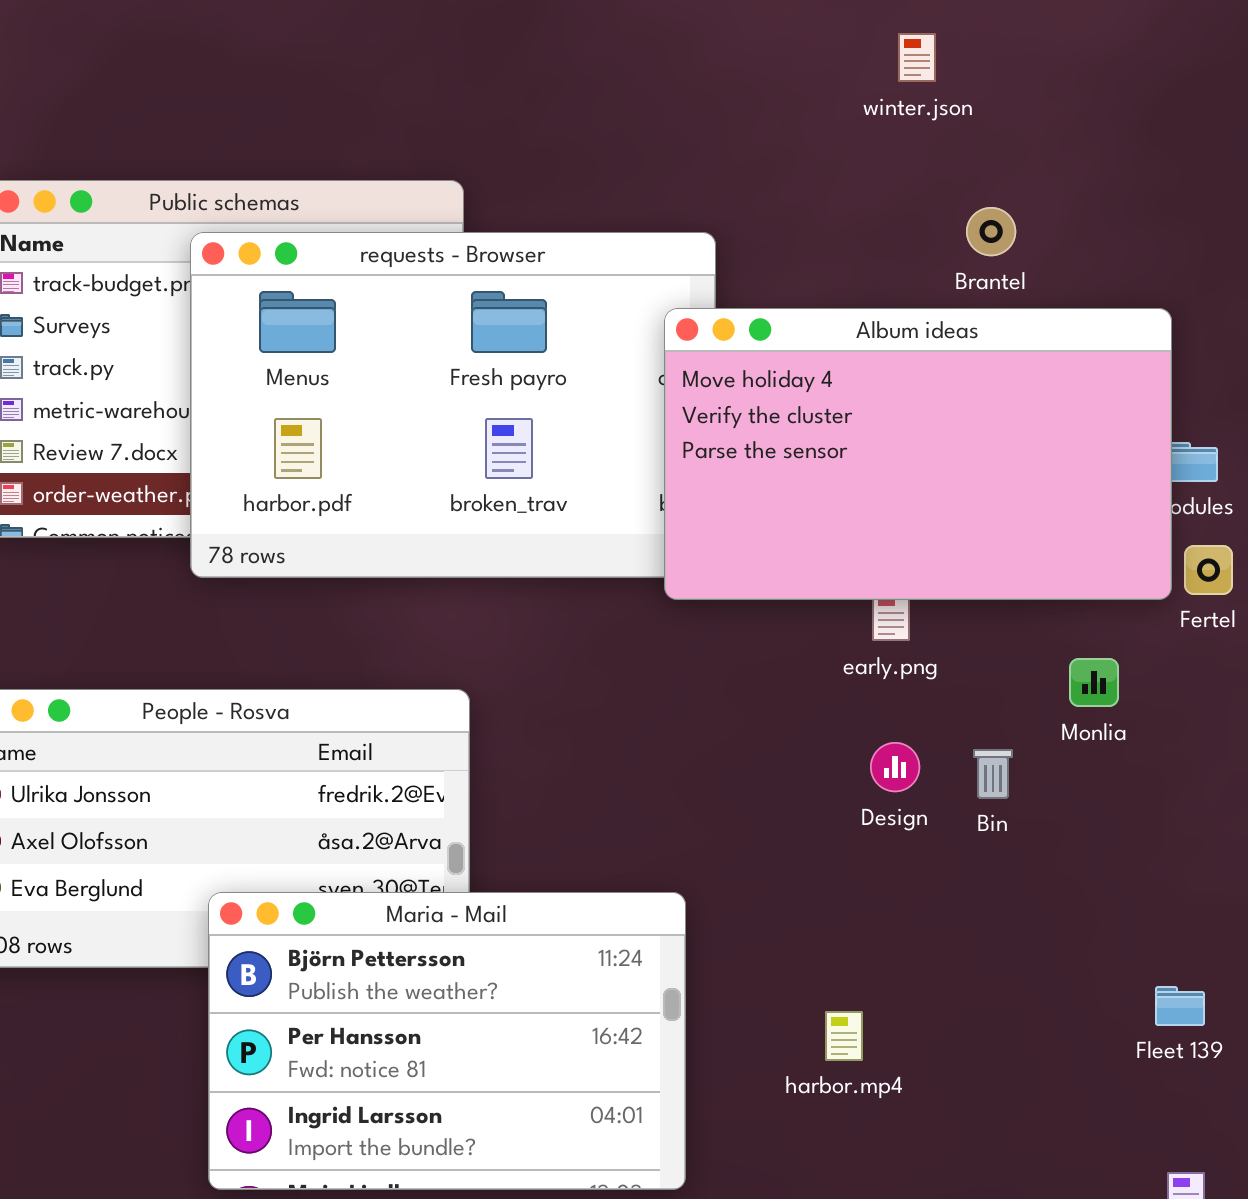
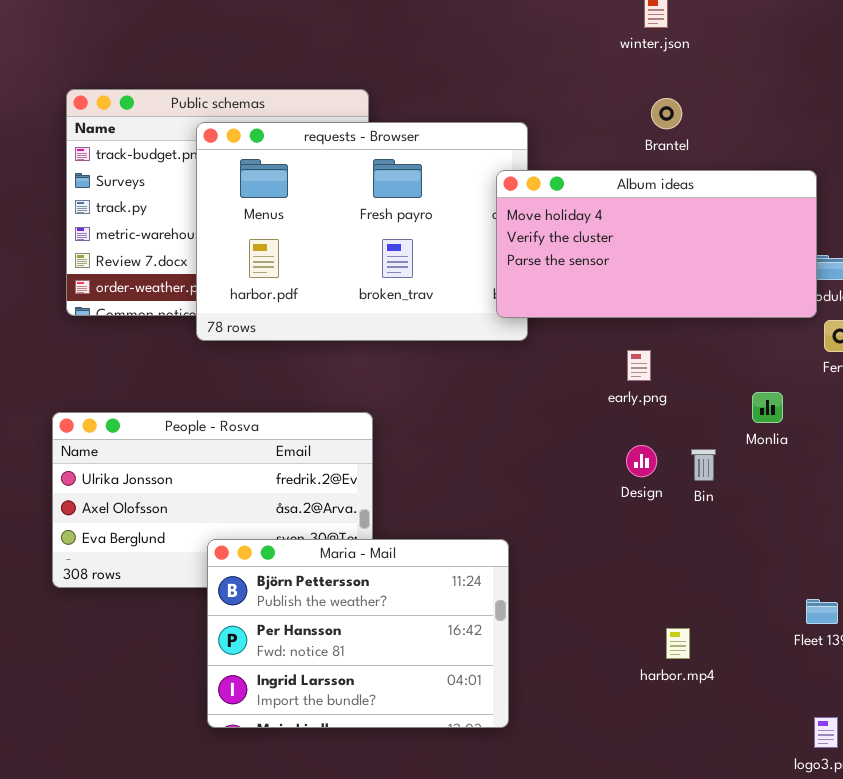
Brantel: [966,207,1016,256] -> [651,98,682,129], moved
Album ideas: [664,308,1172,600] -> [496,170,817,318], resized
harbor.mp4: [825,1011,863,1061] -> [666,628,690,659], moved

